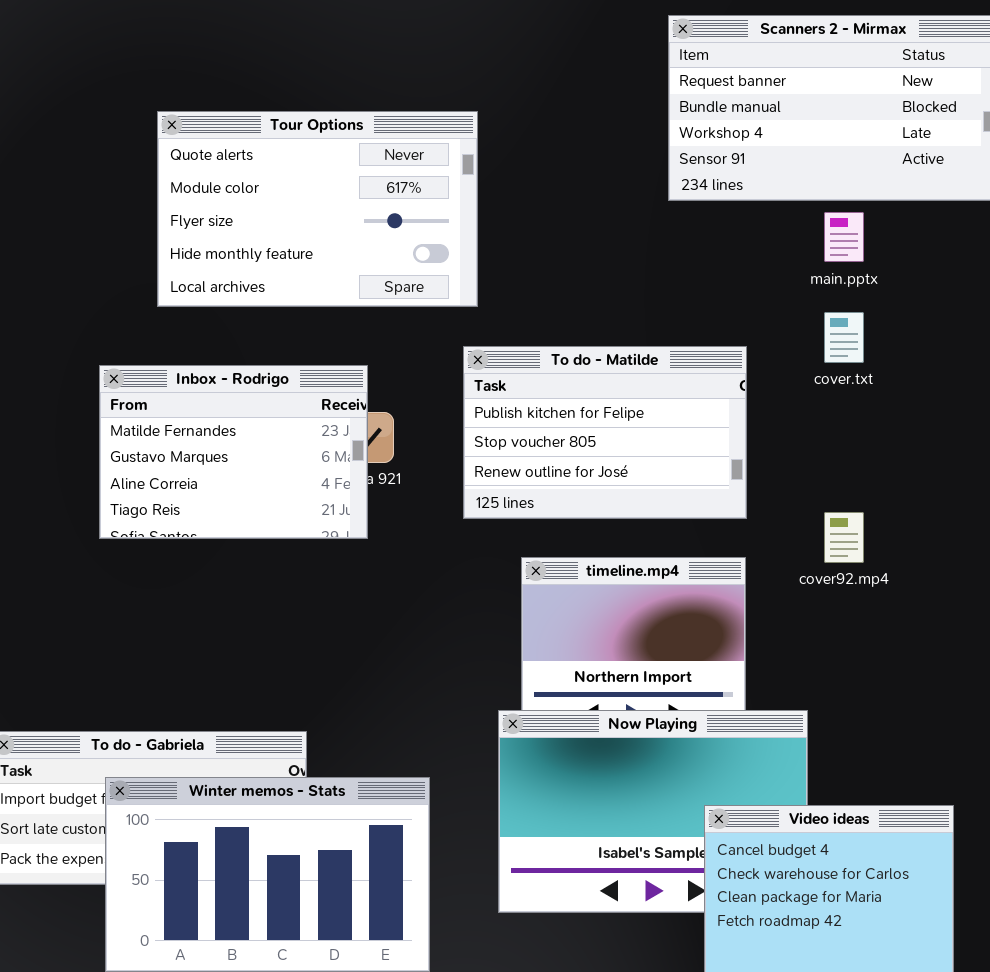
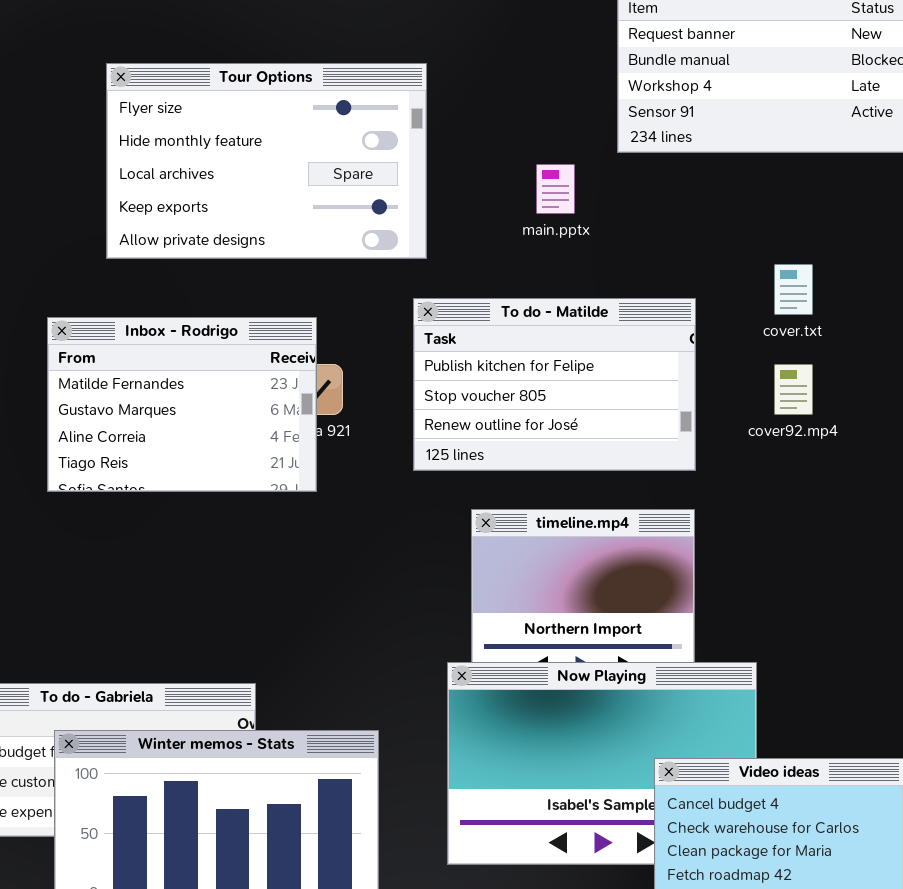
Tour Options: [157,111,478,307] -> [106,63,427,259], scrolled down 2 rows
main.pptx: [824,212,864,262] -> [536,164,575,214], moved
cover92.mp4: [824,512,864,563] -> [774,364,813,415], moved

